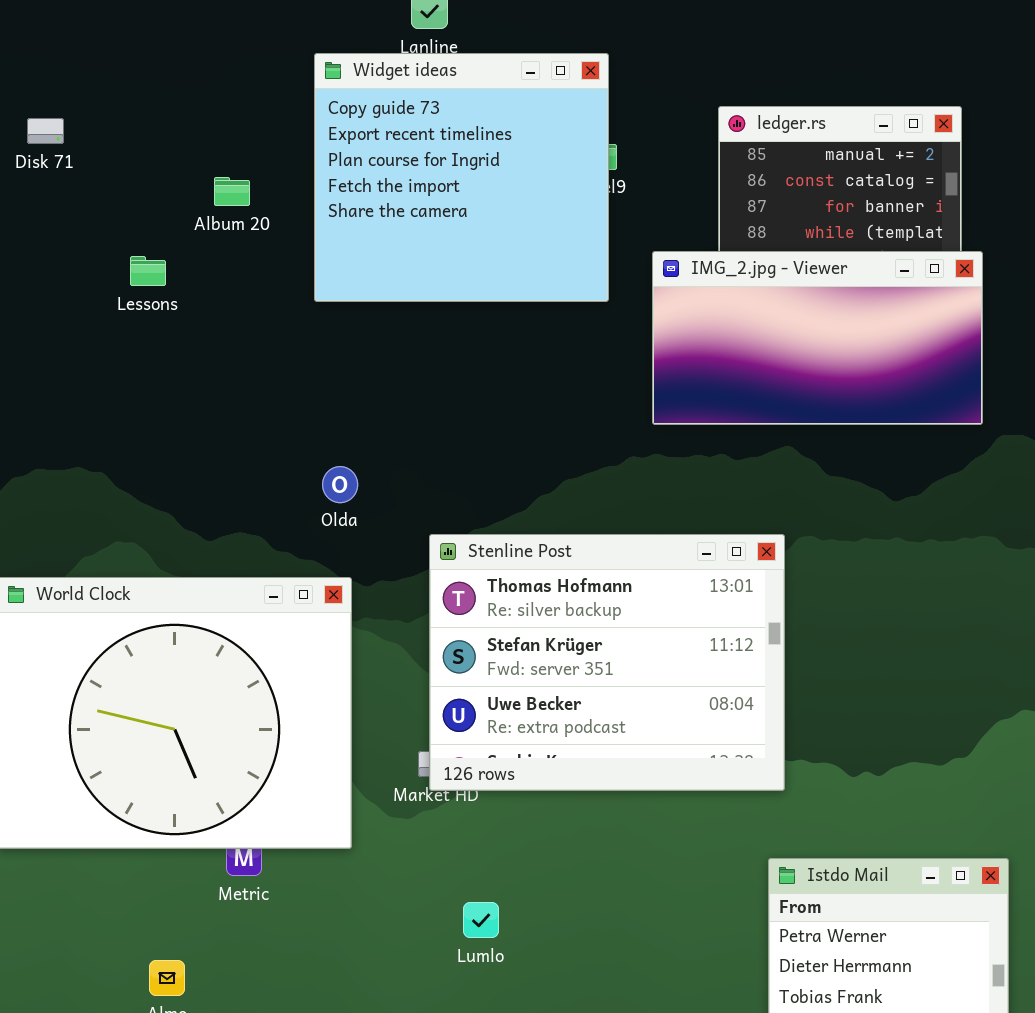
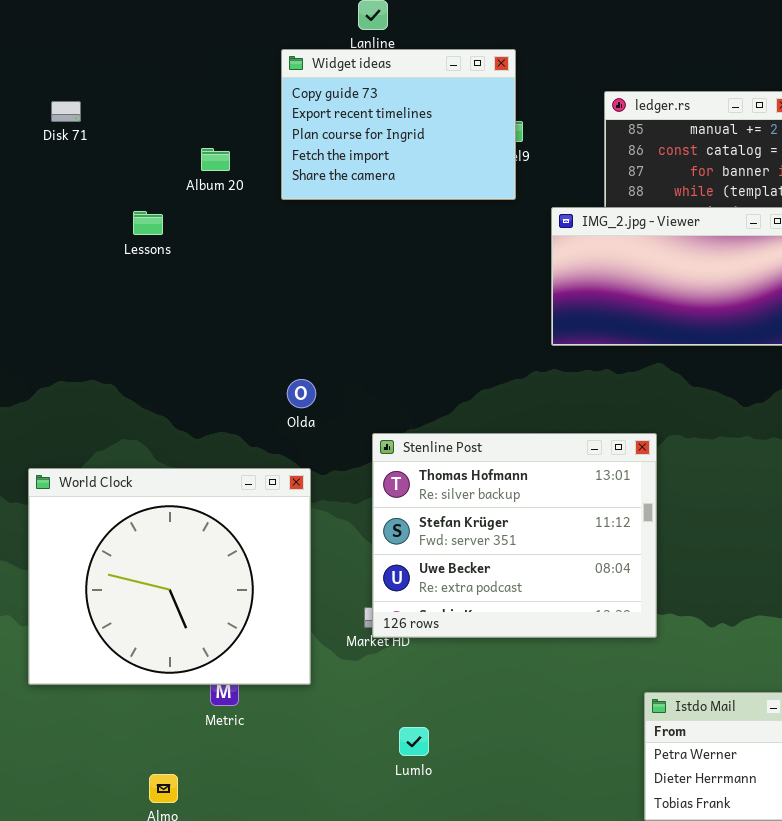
Widget ideas: [314,53,609,302] -> [281,49,516,200], resized

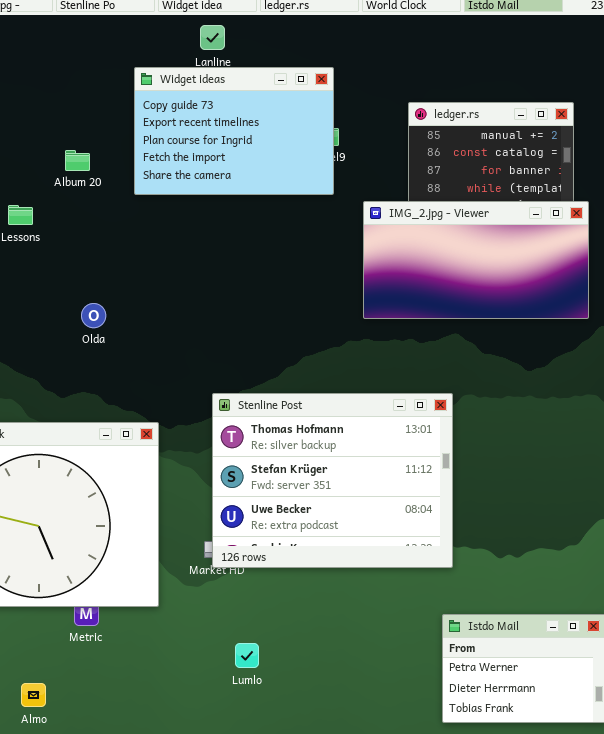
Olda: [287,379,316,408] -> [81,303,106,328], moved

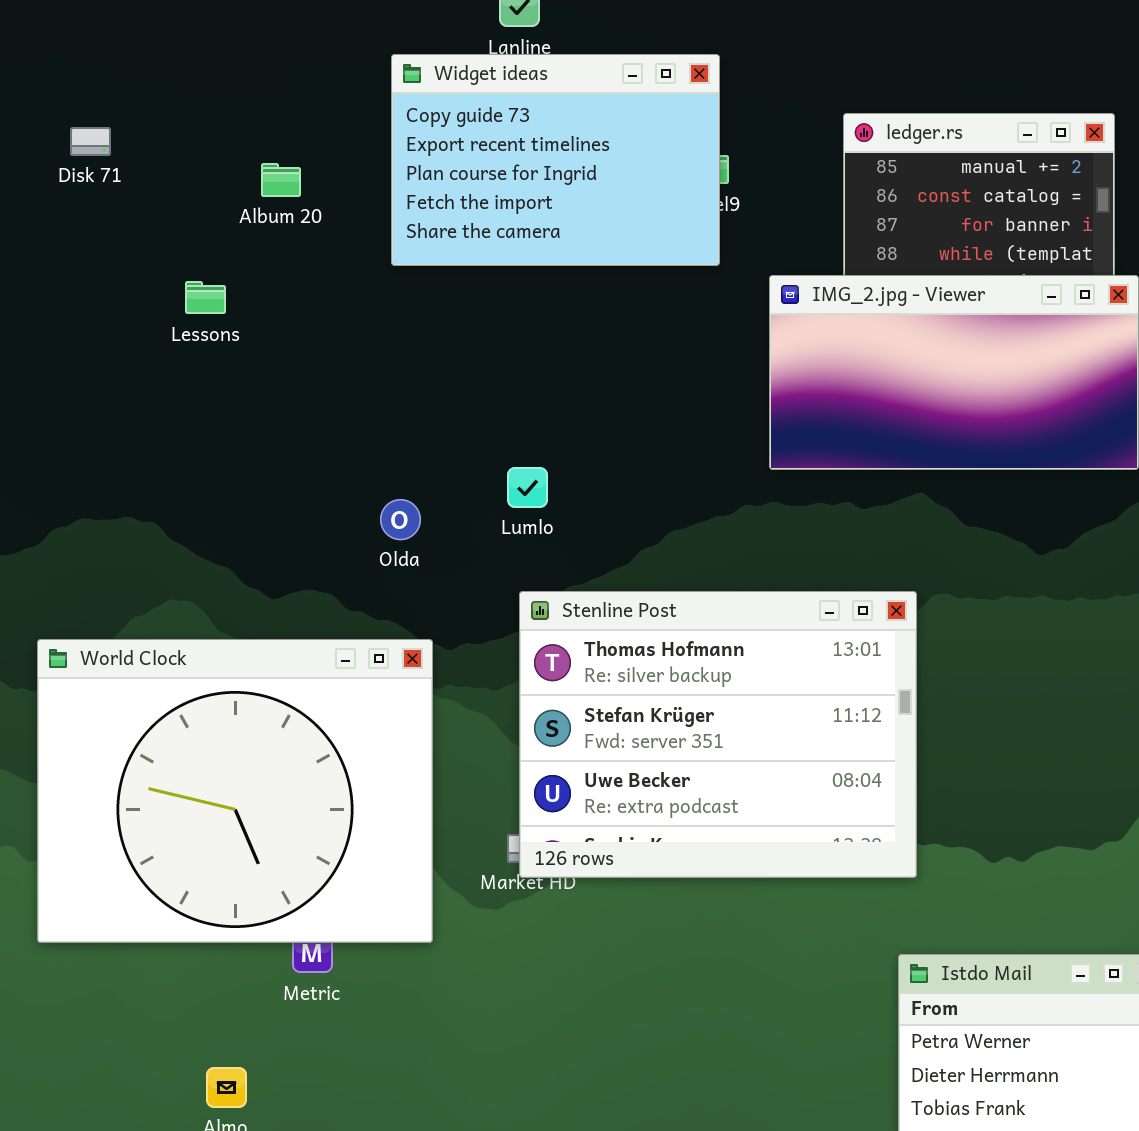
Album 20: [65,150,90,171] -> [261,163,301,197], moved
Olda: [81,303,106,328] -> [380,499,421,540], moved
Lumlo: [235,643,259,668] -> [507,467,548,508], moved

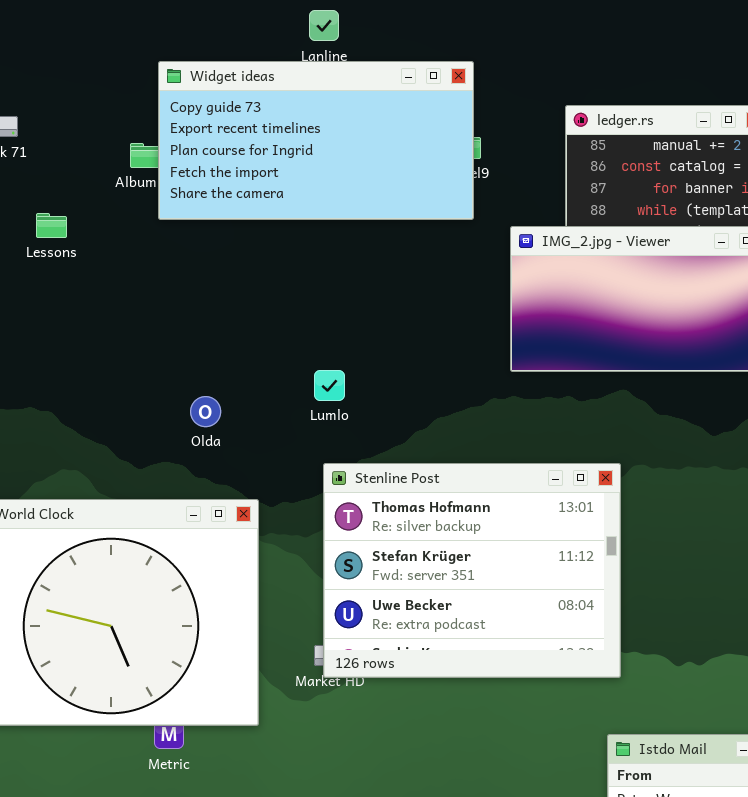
Widget ideas: [391,54,720,266] -> [158,61,474,220], resized
Lessons: [185,281,226,314] -> [36,213,67,238], moved
Olda: [380,499,421,540] -> [190,396,221,427], moved

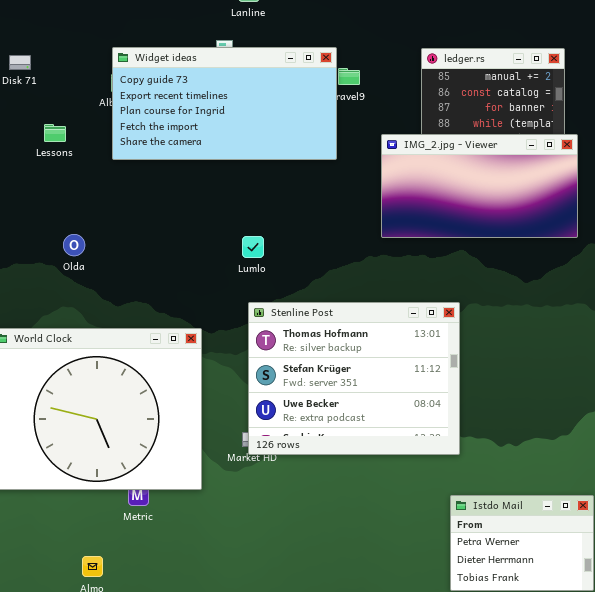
Widget ideas: [158,61,474,220] -> [112,47,337,160], moved
Olda: [190,396,221,427] -> [63,234,85,256], moved

